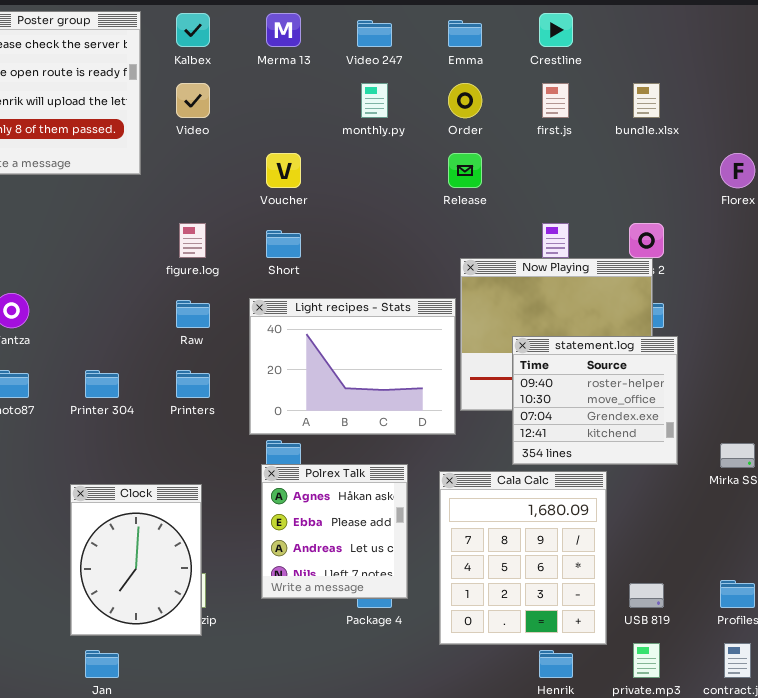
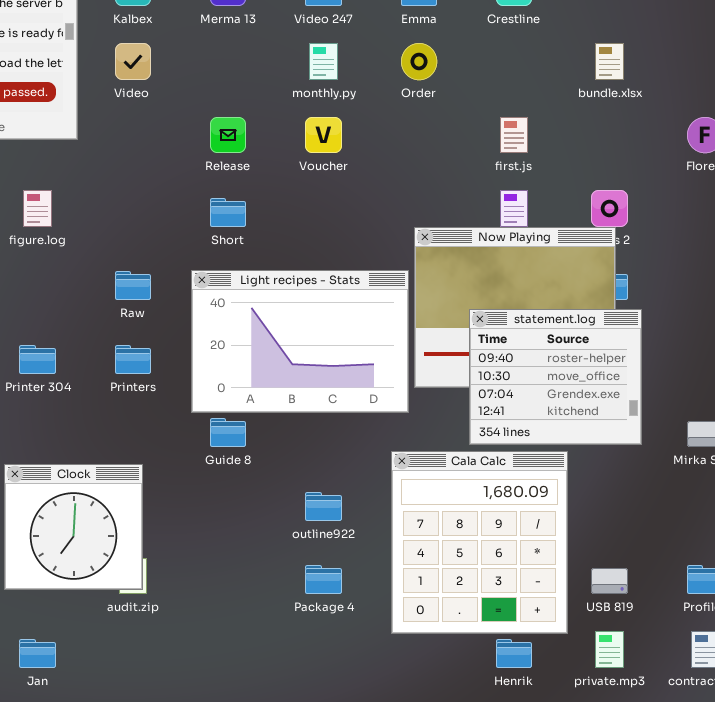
first.js: [542,83,569,118] -> [500,117,528,153], moved
Voucher: [266,153,301,188] -> [305,117,342,153], moved
Release: [448,153,482,188] -> [210,117,246,153], moved
figure.log: [179,223,206,258] -> [23,190,52,227], moved
Polrex Talk: [261,464,408,599] -> none, closed
Clock: [70,484,202,636] -> [4,464,143,590], resized

